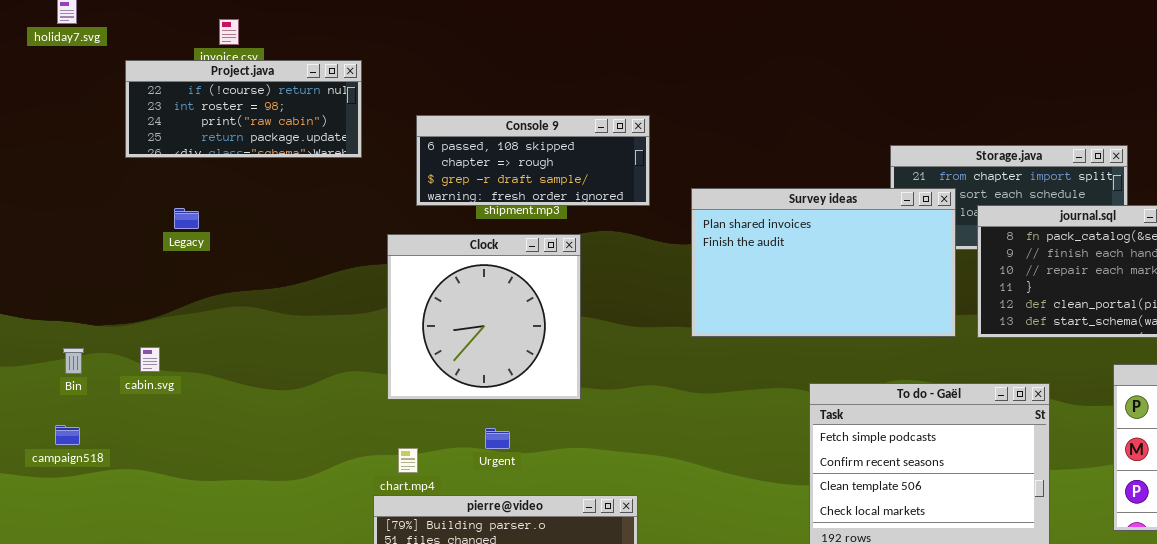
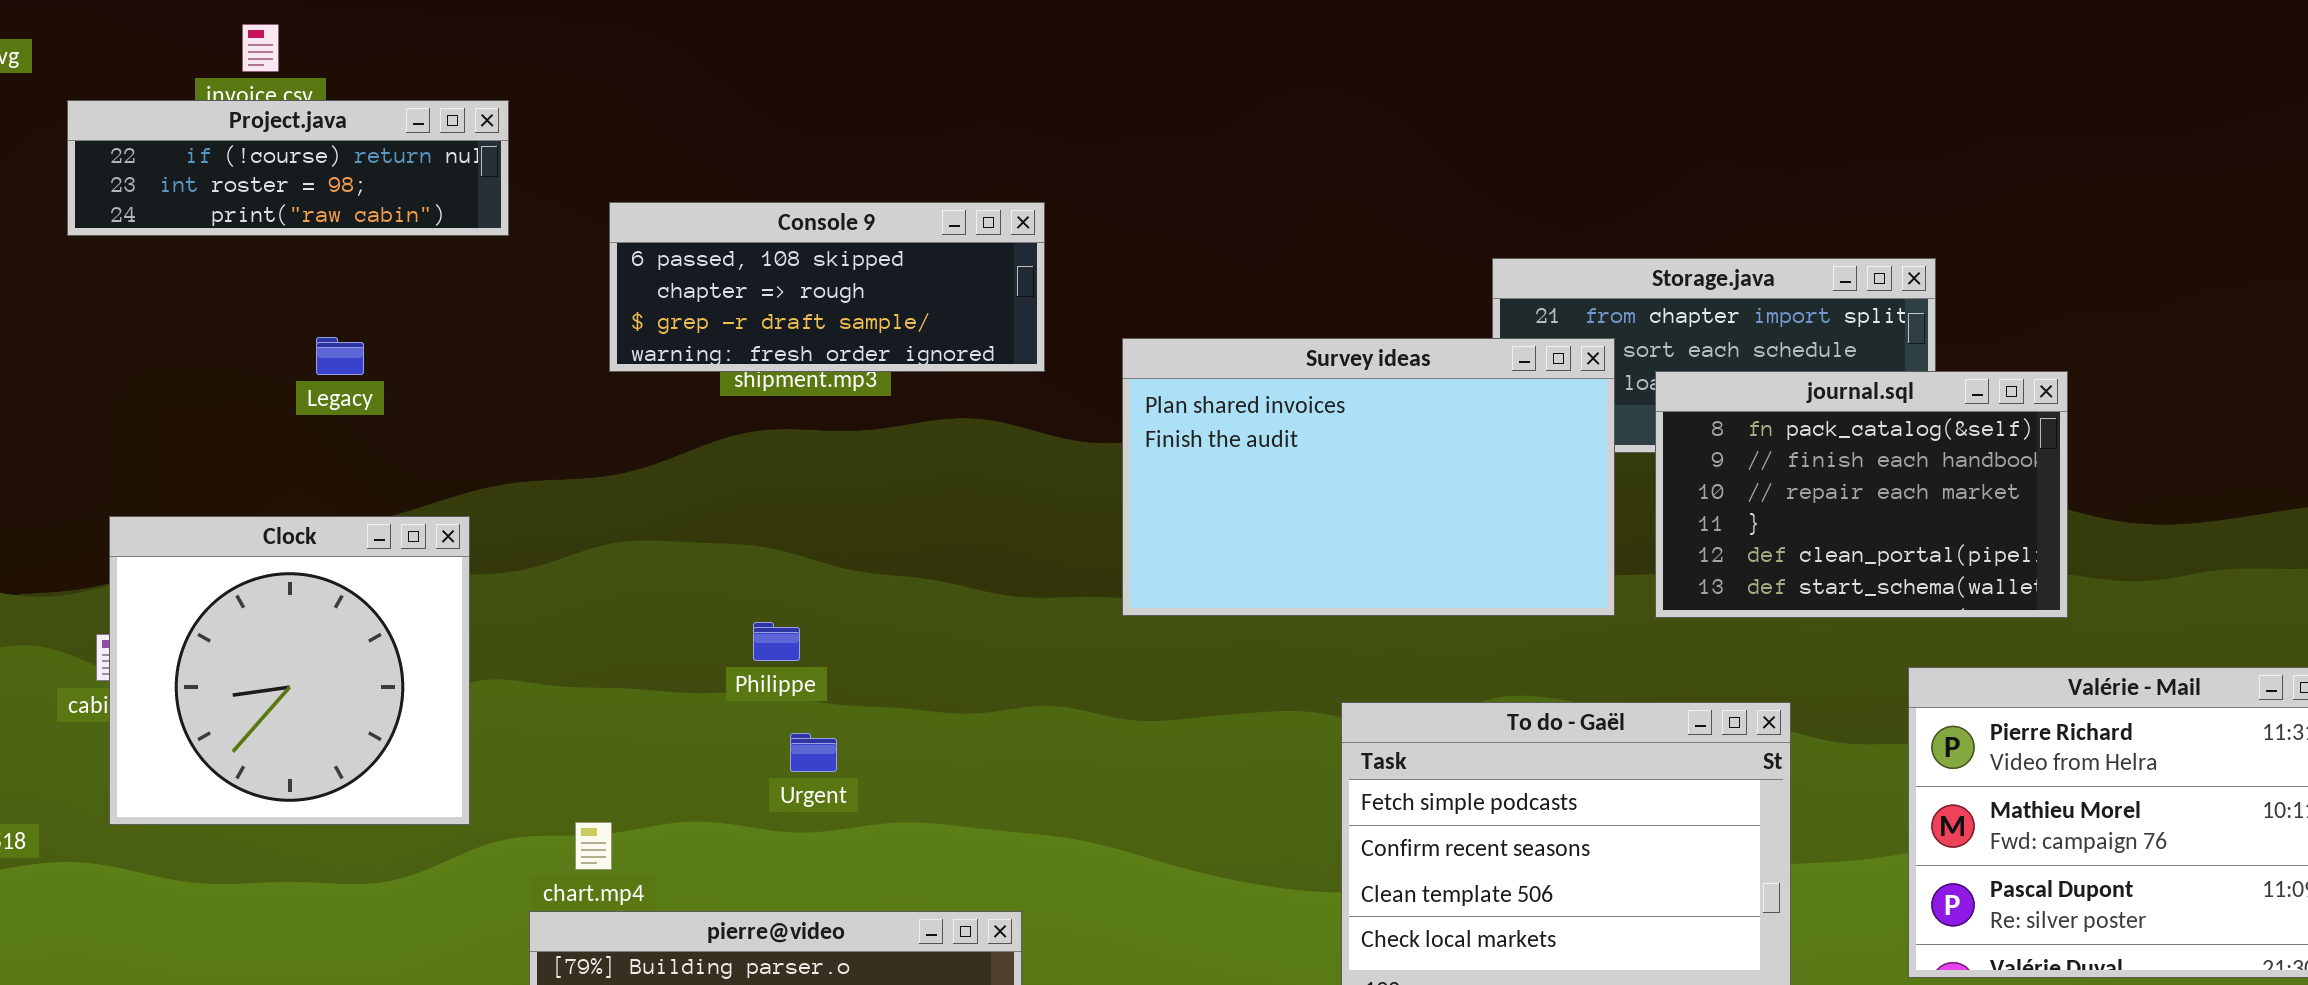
Project.java: [125,60,362,158] -> [67,100,509,236], resized
Legacy: [174,208,199,229] -> [316,337,364,375], moved
Clock: [387,234,581,400] -> [109,516,470,825], moved
Urgent: [485,428,510,449] -> [790,733,837,772], moved

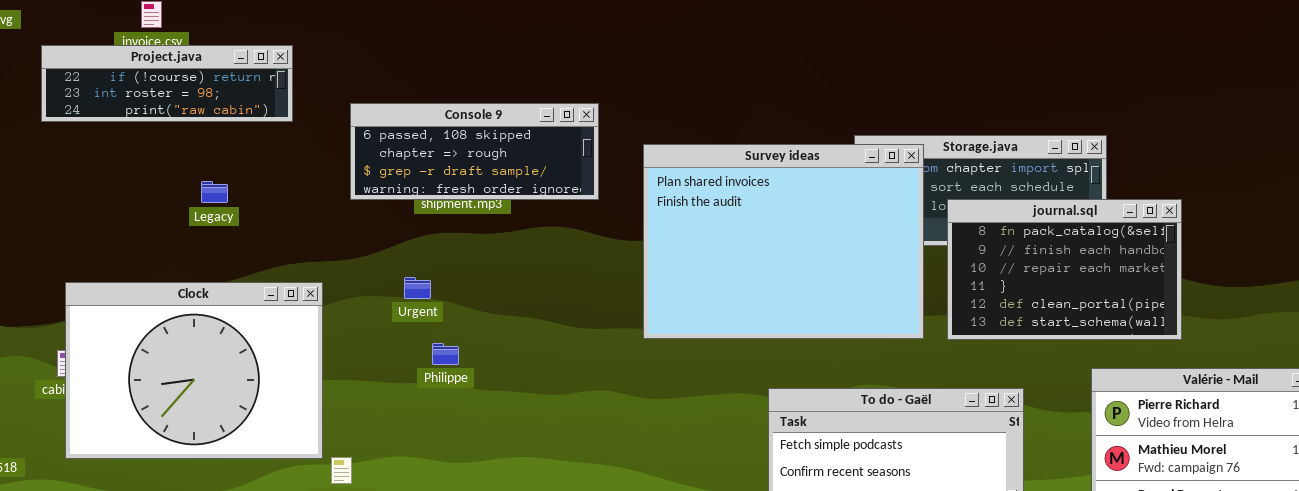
Legacy: [316,337,364,375] -> [201,181,228,203], moved
Survey ideas: [1122,338,1615,616] -> [643,144,924,339], resized
Clock: [109,516,470,825] -> [65,282,323,459], resized
Urgent: [790,733,837,772] -> [404,277,431,299], moved

